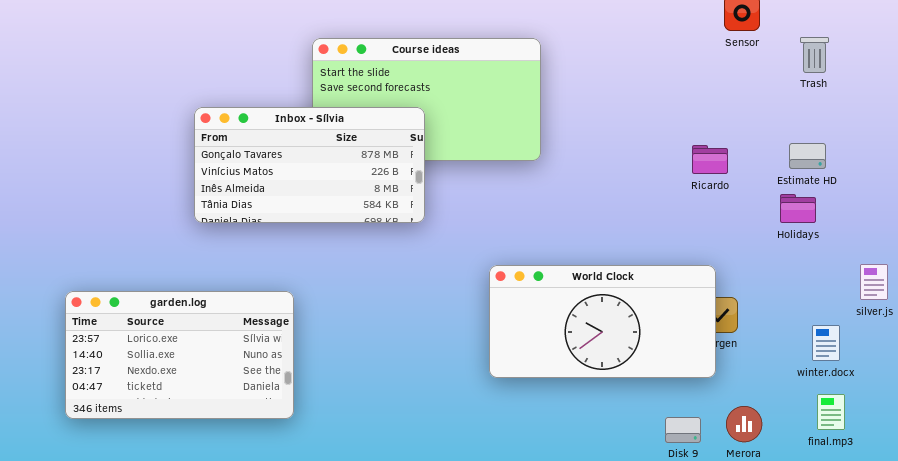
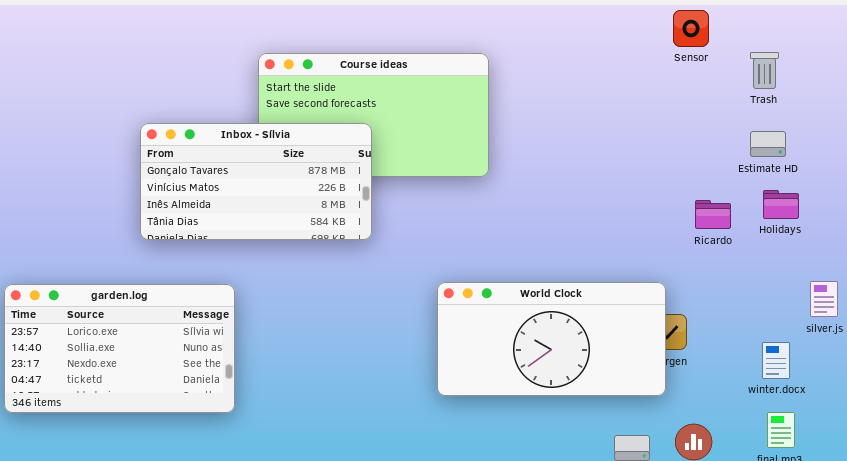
Estimate HD: [789,143,826,169] -> [750,131,786,157], moved
Ricardo: [692,145,728,174] -> [695,200,731,229], moved
Holidays: [780,194,816,223] -> [763,190,799,219], moved
garden.log: [65,291,294,419] -> [4,284,235,413], moved

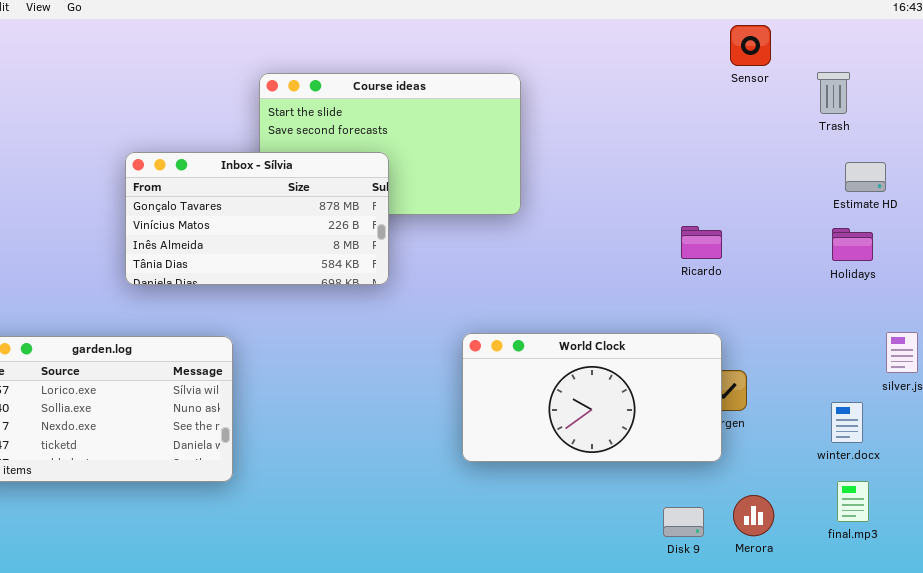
Estimate HD: [750,131,786,157] -> [845,162,886,192], moved
Ricardo: [695,200,731,229] -> [681,226,722,259], moved

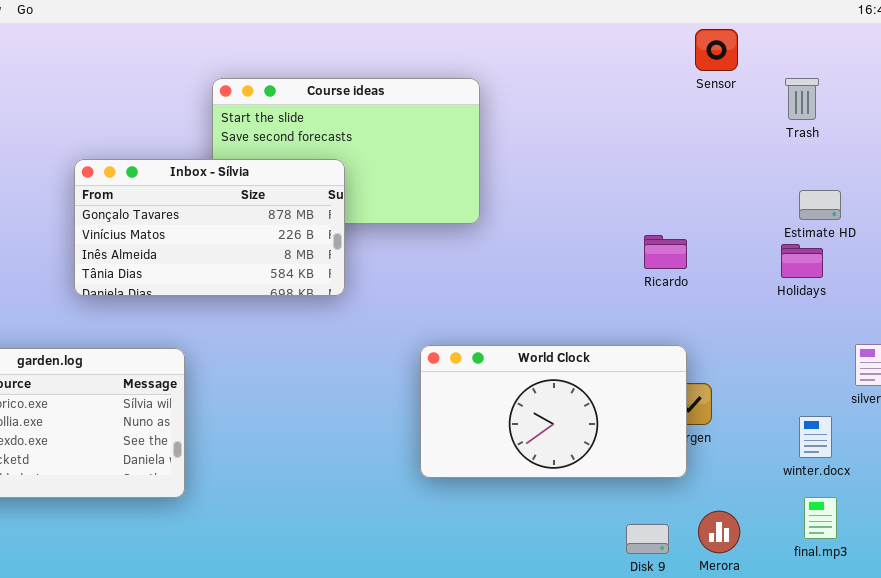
Estimate HD: [845,162,886,192] -> [799,190,841,220], moved
Holidays: [832,228,873,261] -> [781,244,823,278], moved

